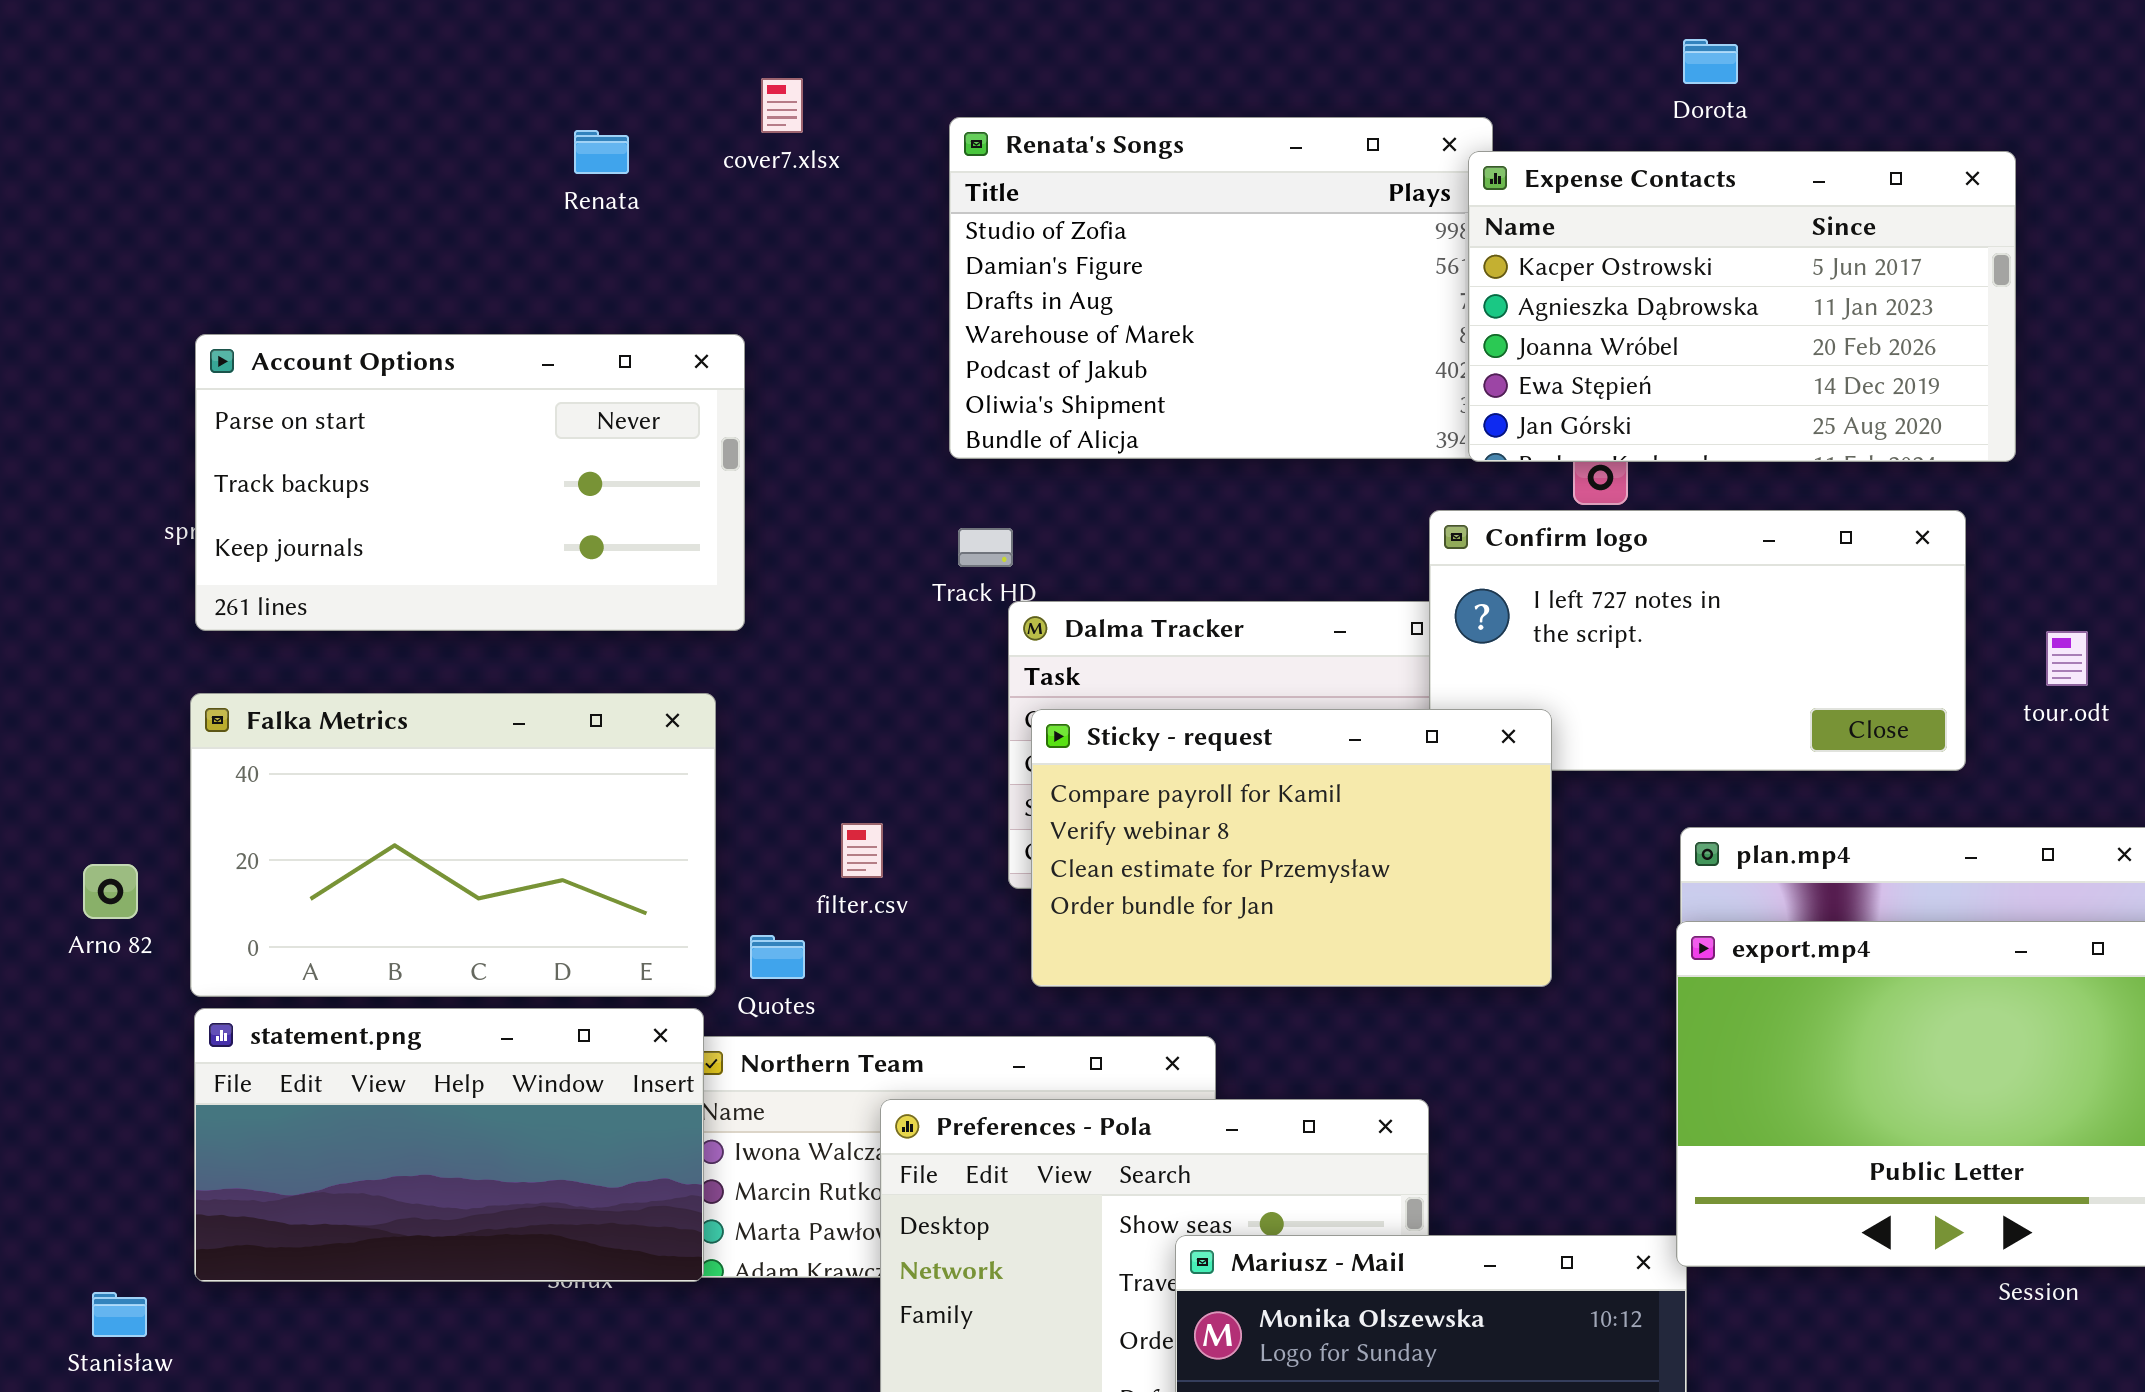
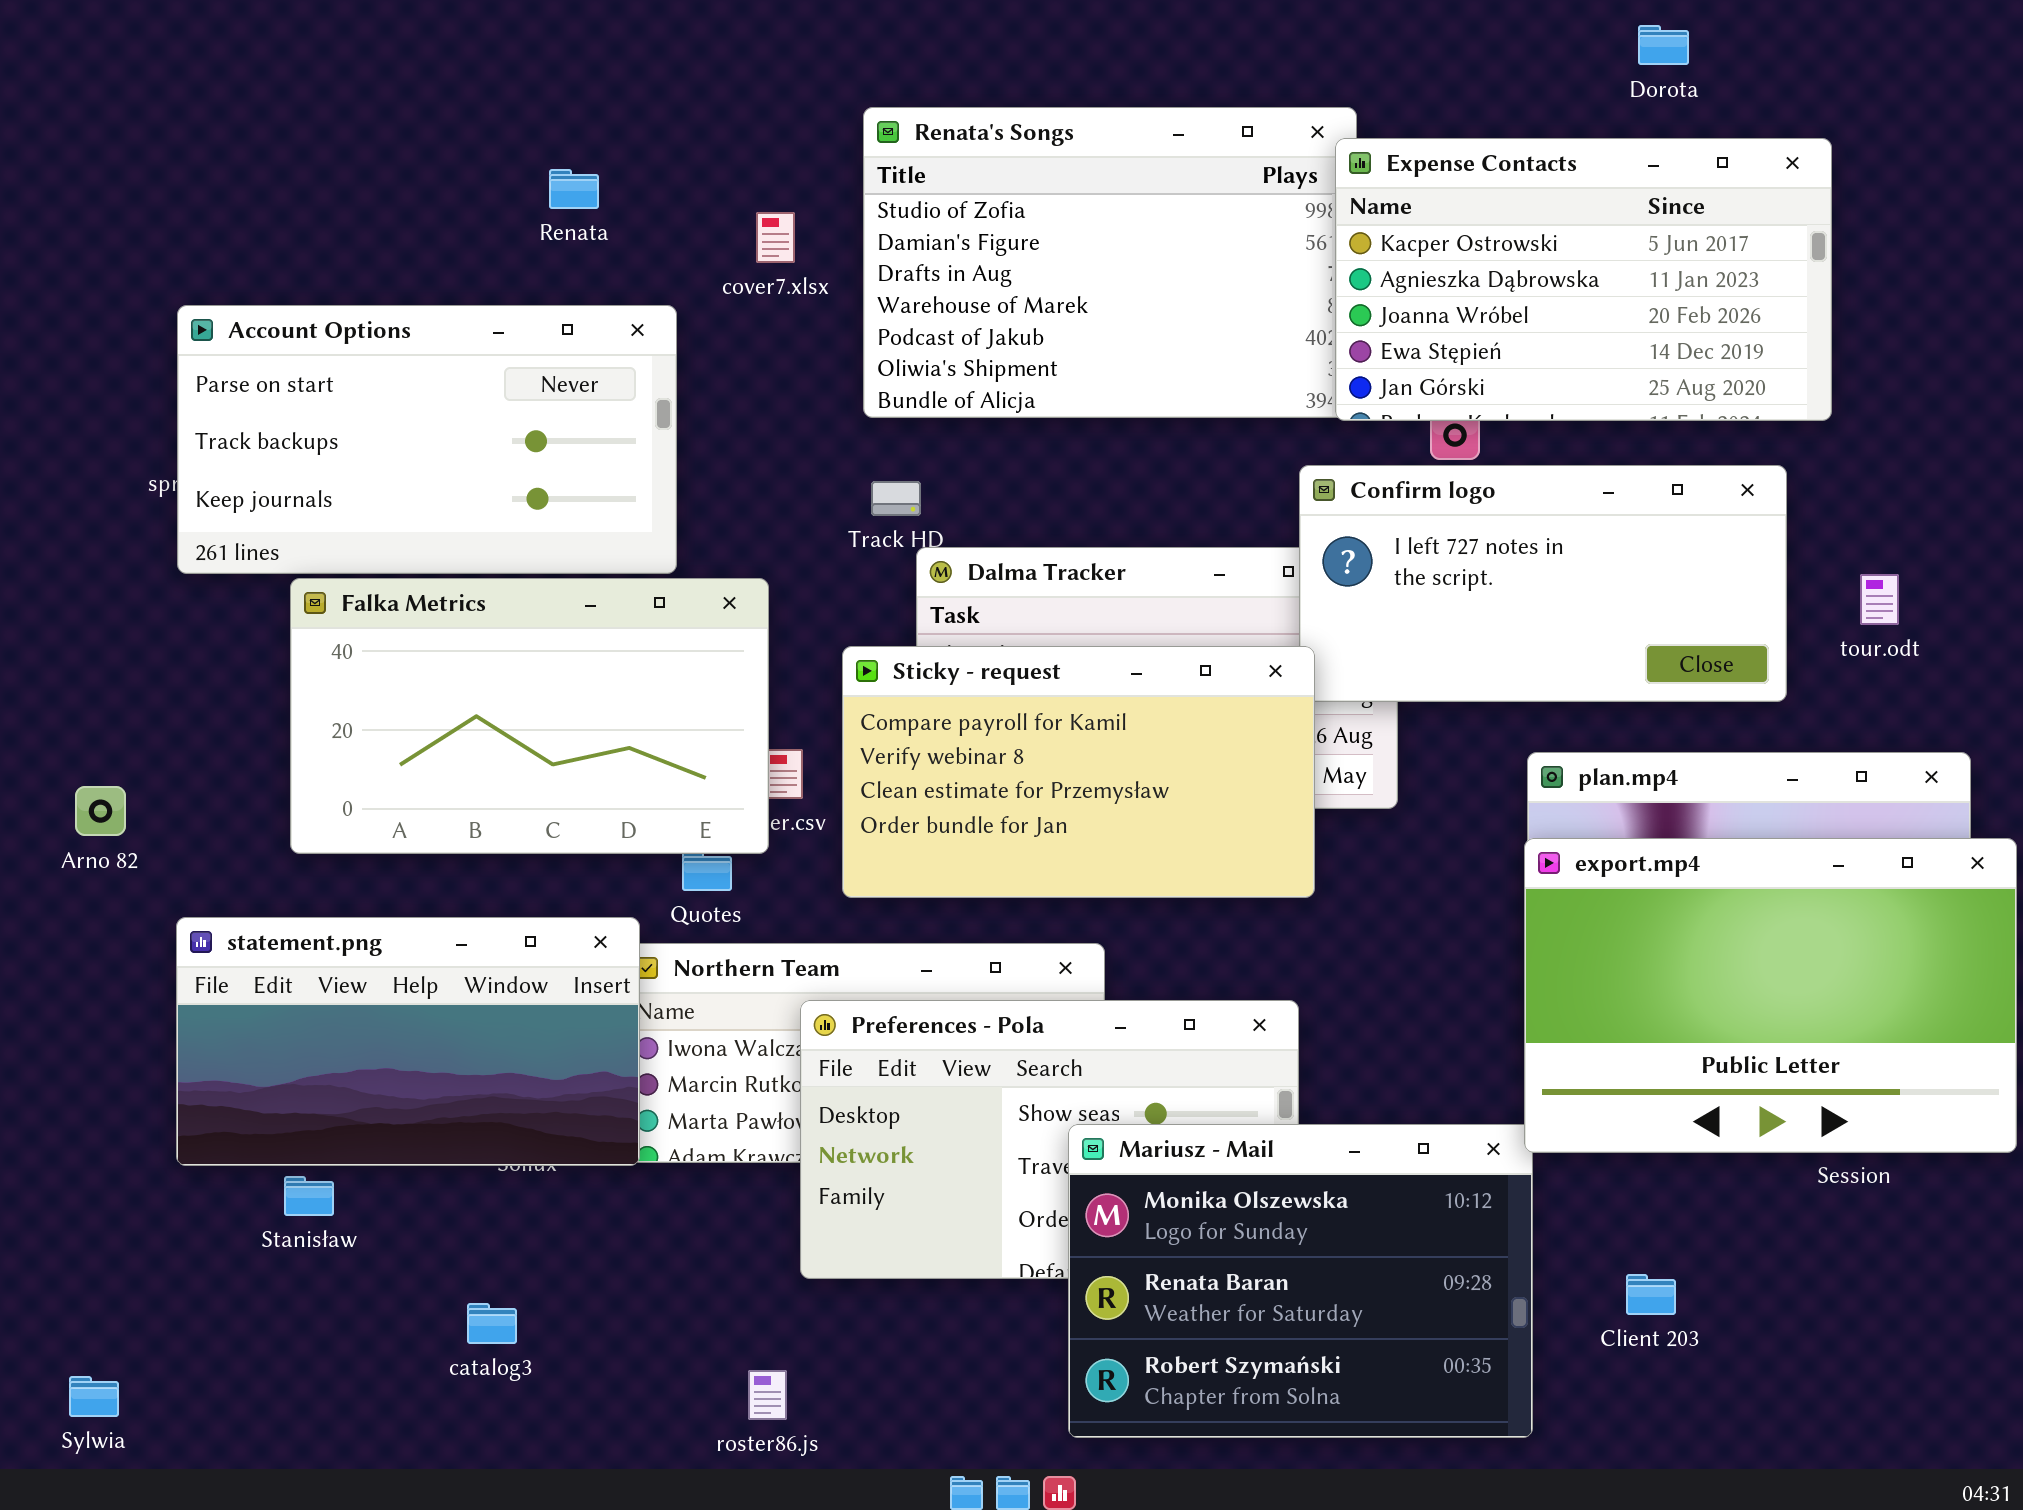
Dorota: [1683,39,1738,84] -> [1638,25,1689,65], moved
cover7.xlsx: [761,78,803,133] -> [756,212,795,263], moved
Renata: [574,130,629,174] -> [549,169,599,209], moved
Falka Metrics: [190,693,716,997] -> [290,578,769,854], moved
Sticky - request: [1031,709,1552,987] -> [842,646,1315,898], moved
Stanisław: [92,1292,147,1337] -> [284,1176,334,1216], moved

